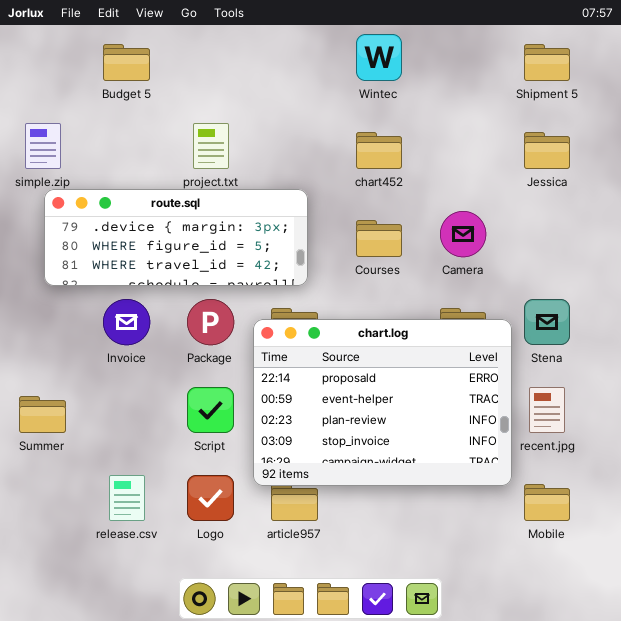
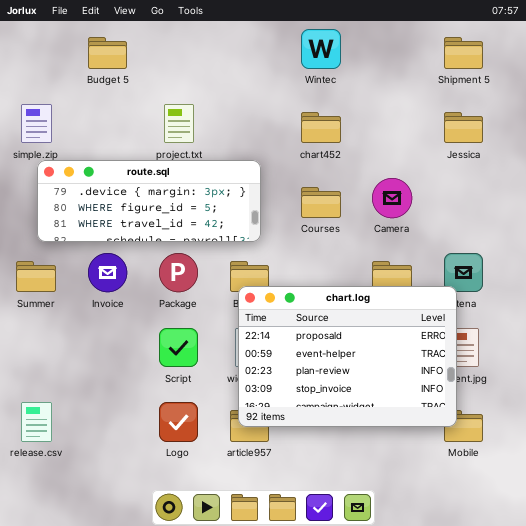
chart.log: [253,319,512,486] -> [238,286,457,427], moved
Summer: [19,396,66,433] -> [16,261,56,292], moved
release.csv: [109,475,145,521] -> [21,402,52,442], moved

